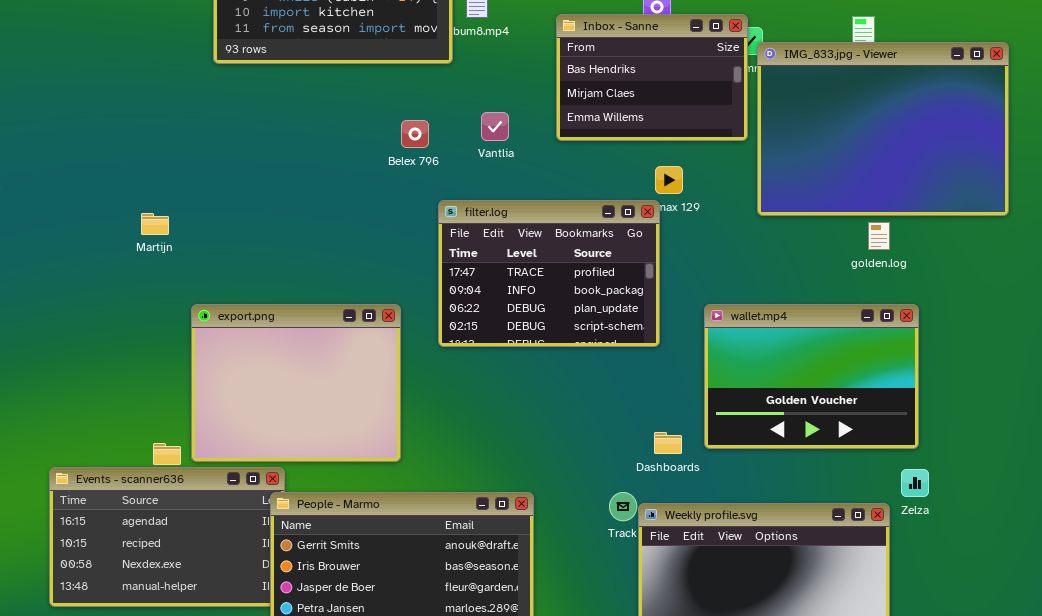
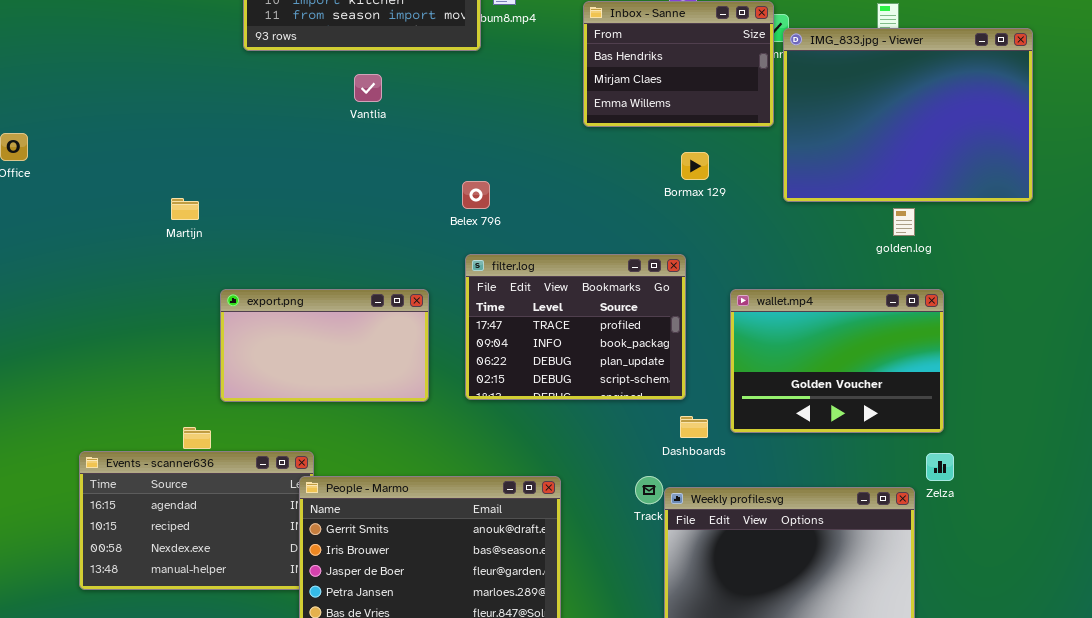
Vantlia: [481,112,509,141] -> [354,74,382,102], moved
Belex 796: [401,120,429,148] -> [462,181,490,209], moved
filter.log: [438,200,660,347] -> [465,254,686,400], moved
export.png: [191,304,401,462] -> [220,289,429,402], resized

